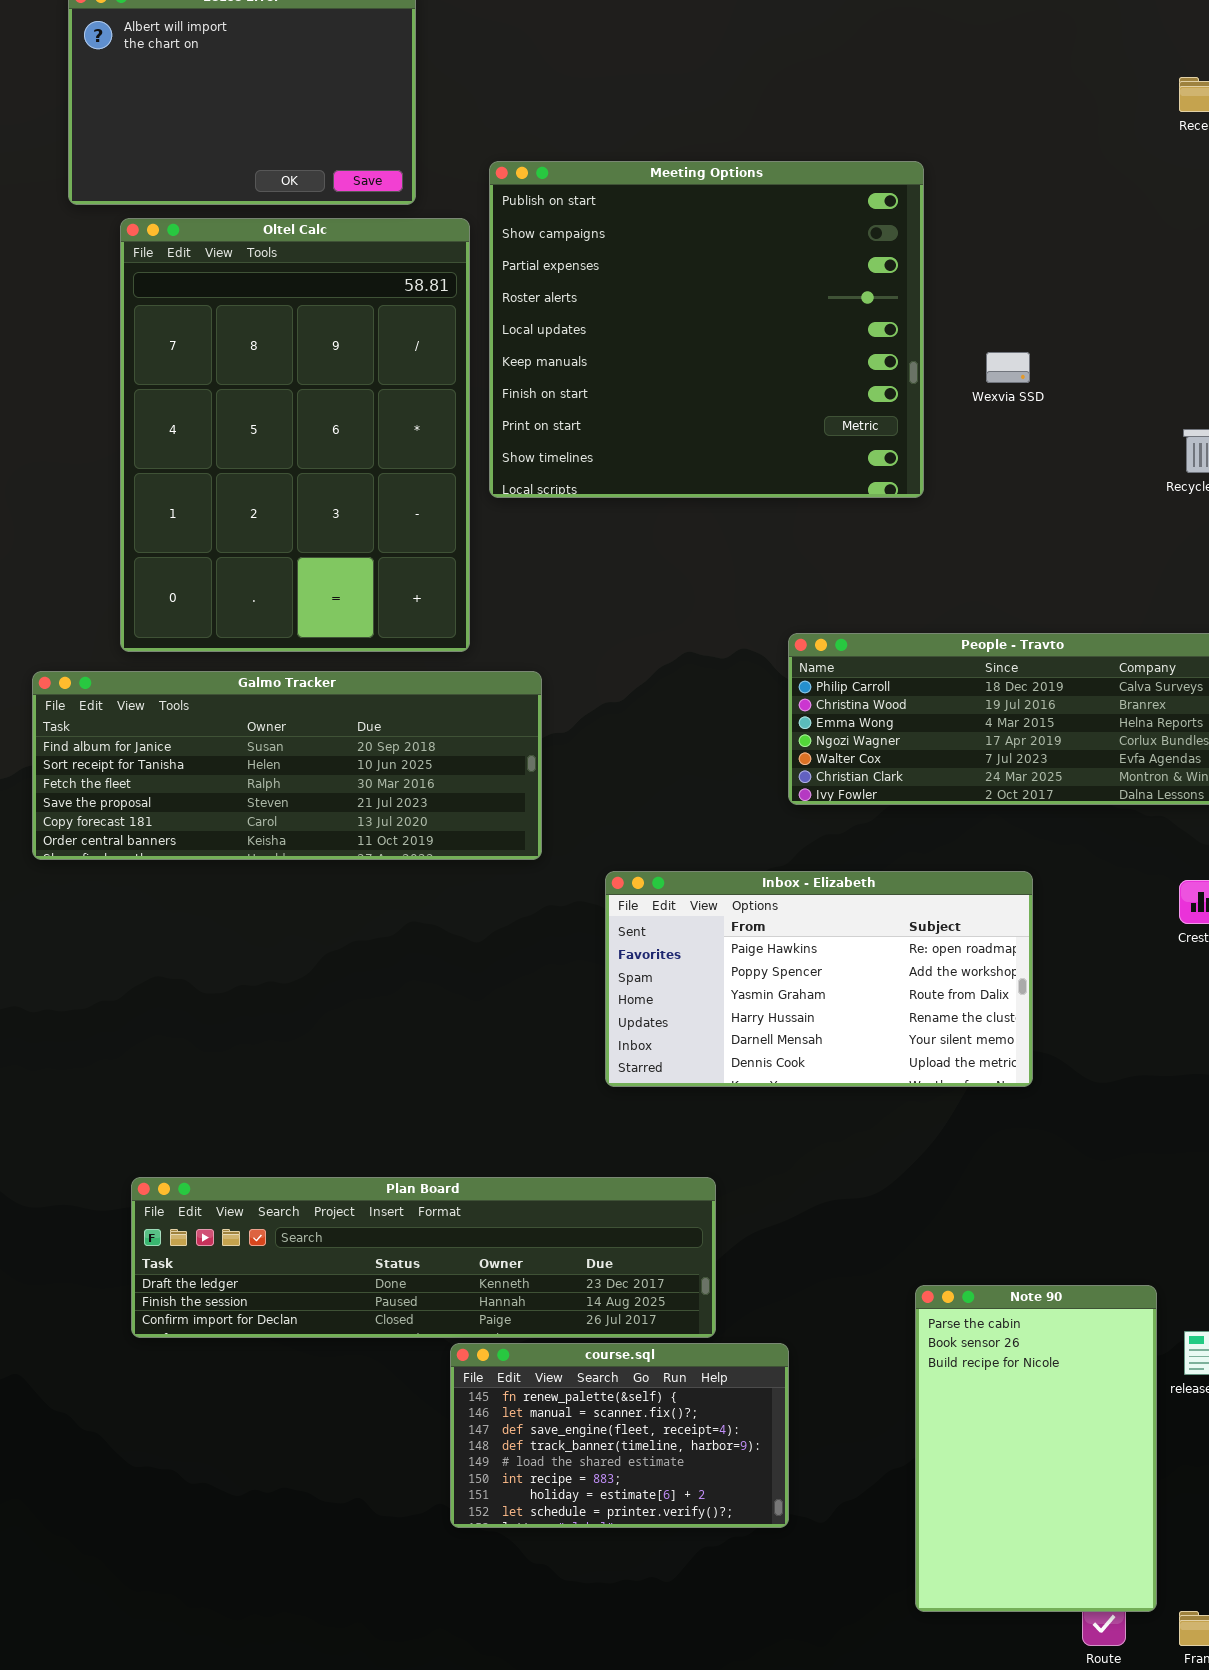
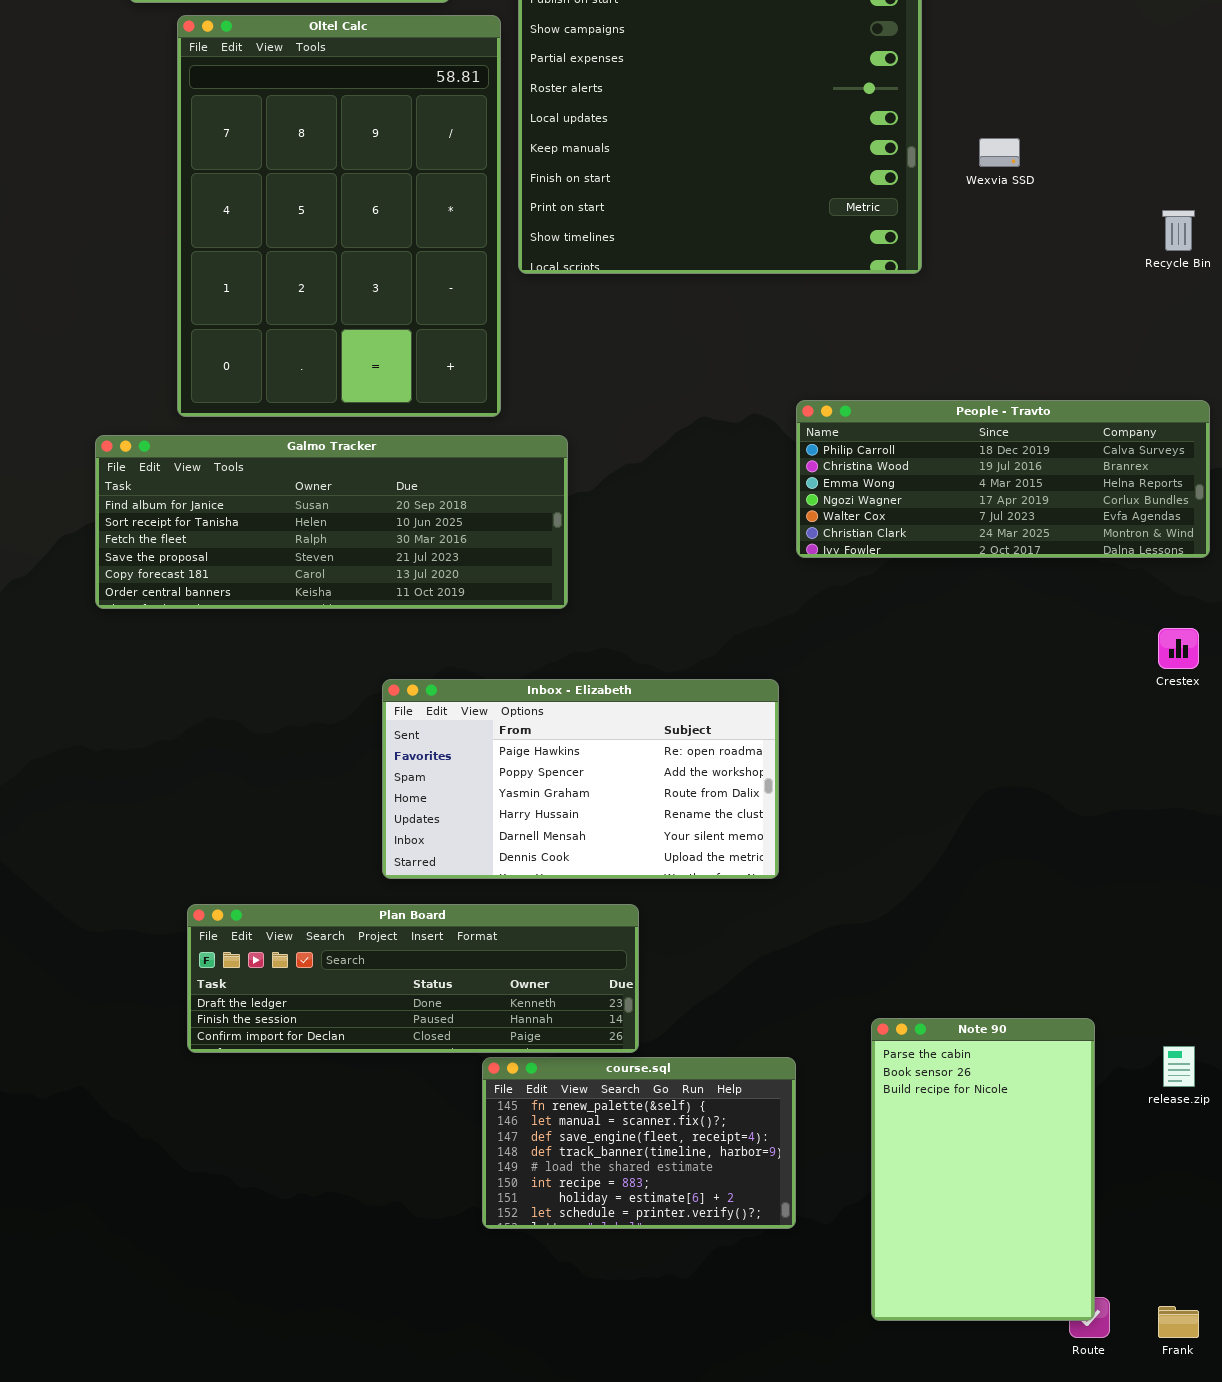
Inbox - Elizabeth: [605,871,1033,1087] -> [382,679,779,879], moved
Plan Board: [131,1177,716,1338] -> [187,904,639,1053], resized
Note 90: [915,1285,1157,1612] -> [871,1018,1095,1321], moved

